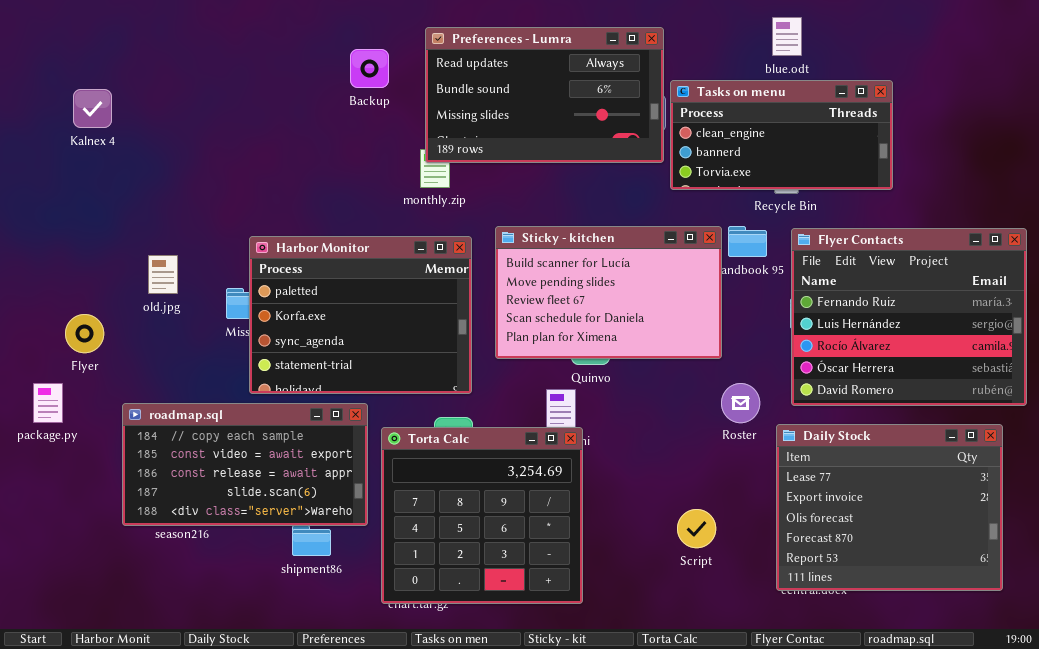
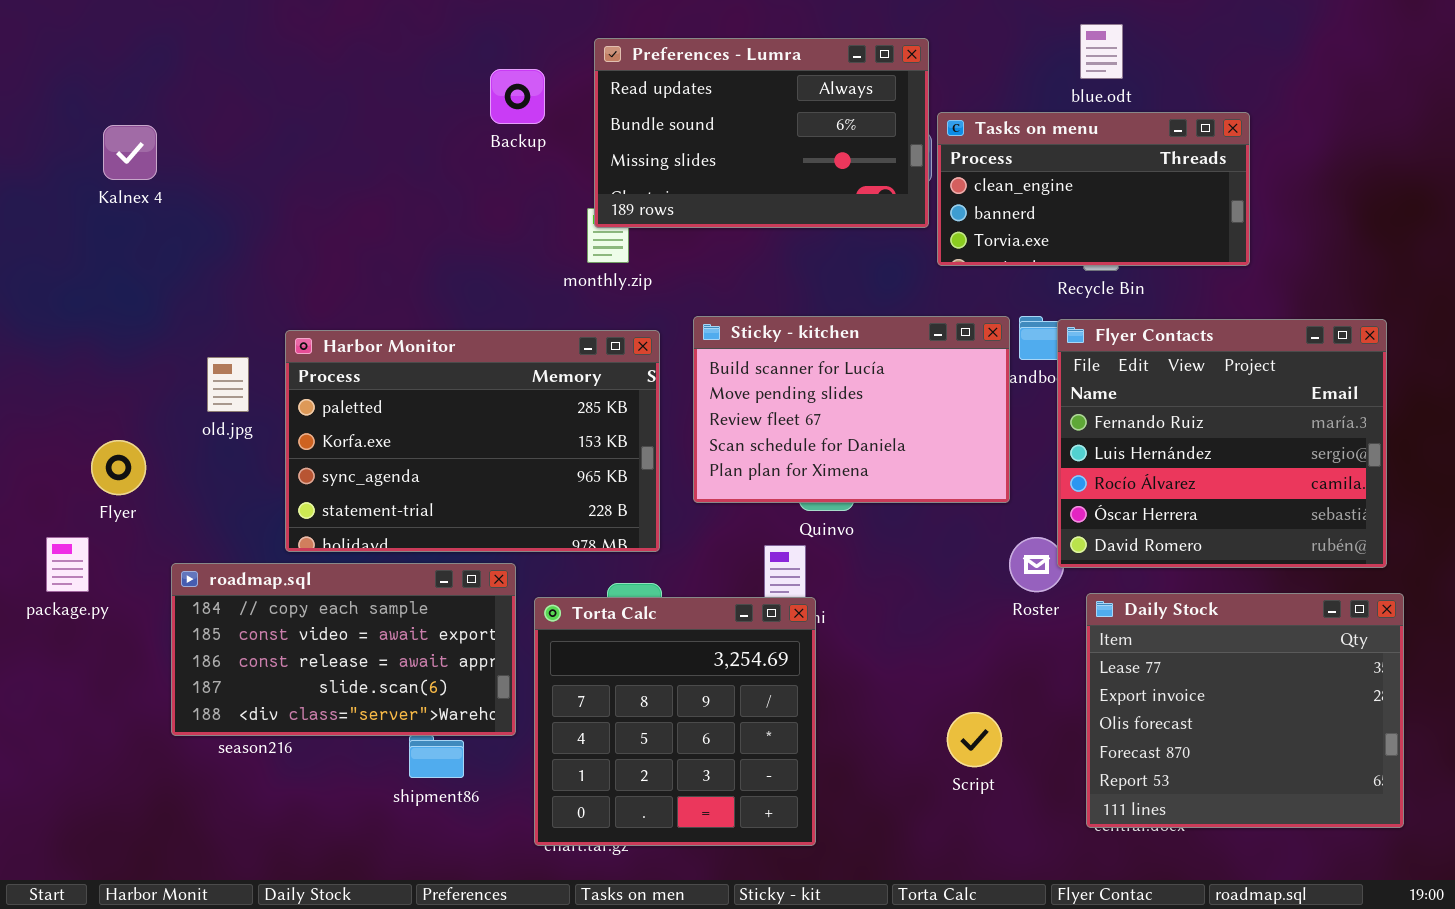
Flyer Contacts: [791,228,1027,406] -> [1057,319,1387,568], moved
Harbor Monitor: [249,236,472,394] -> [285,330,660,552], resized

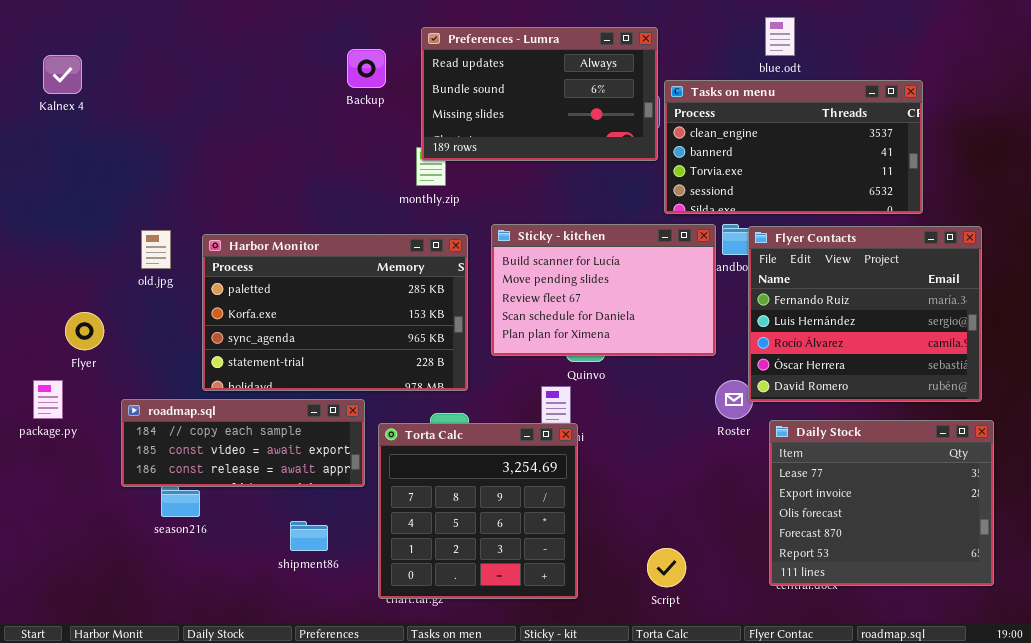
Tasks on menu: [937,112,1250,266] -> [664,80,923,214], resized
Kalnex 4: [103,125,157,180] -> [43,55,82,94], moved
old.jpg: [207,357,249,412] -> [141,230,171,269], moved
roadmap.sql: [171,563,516,736] -> [121,399,365,487], resized
Script: [947,712,1002,767] -> [647,548,686,587], moved

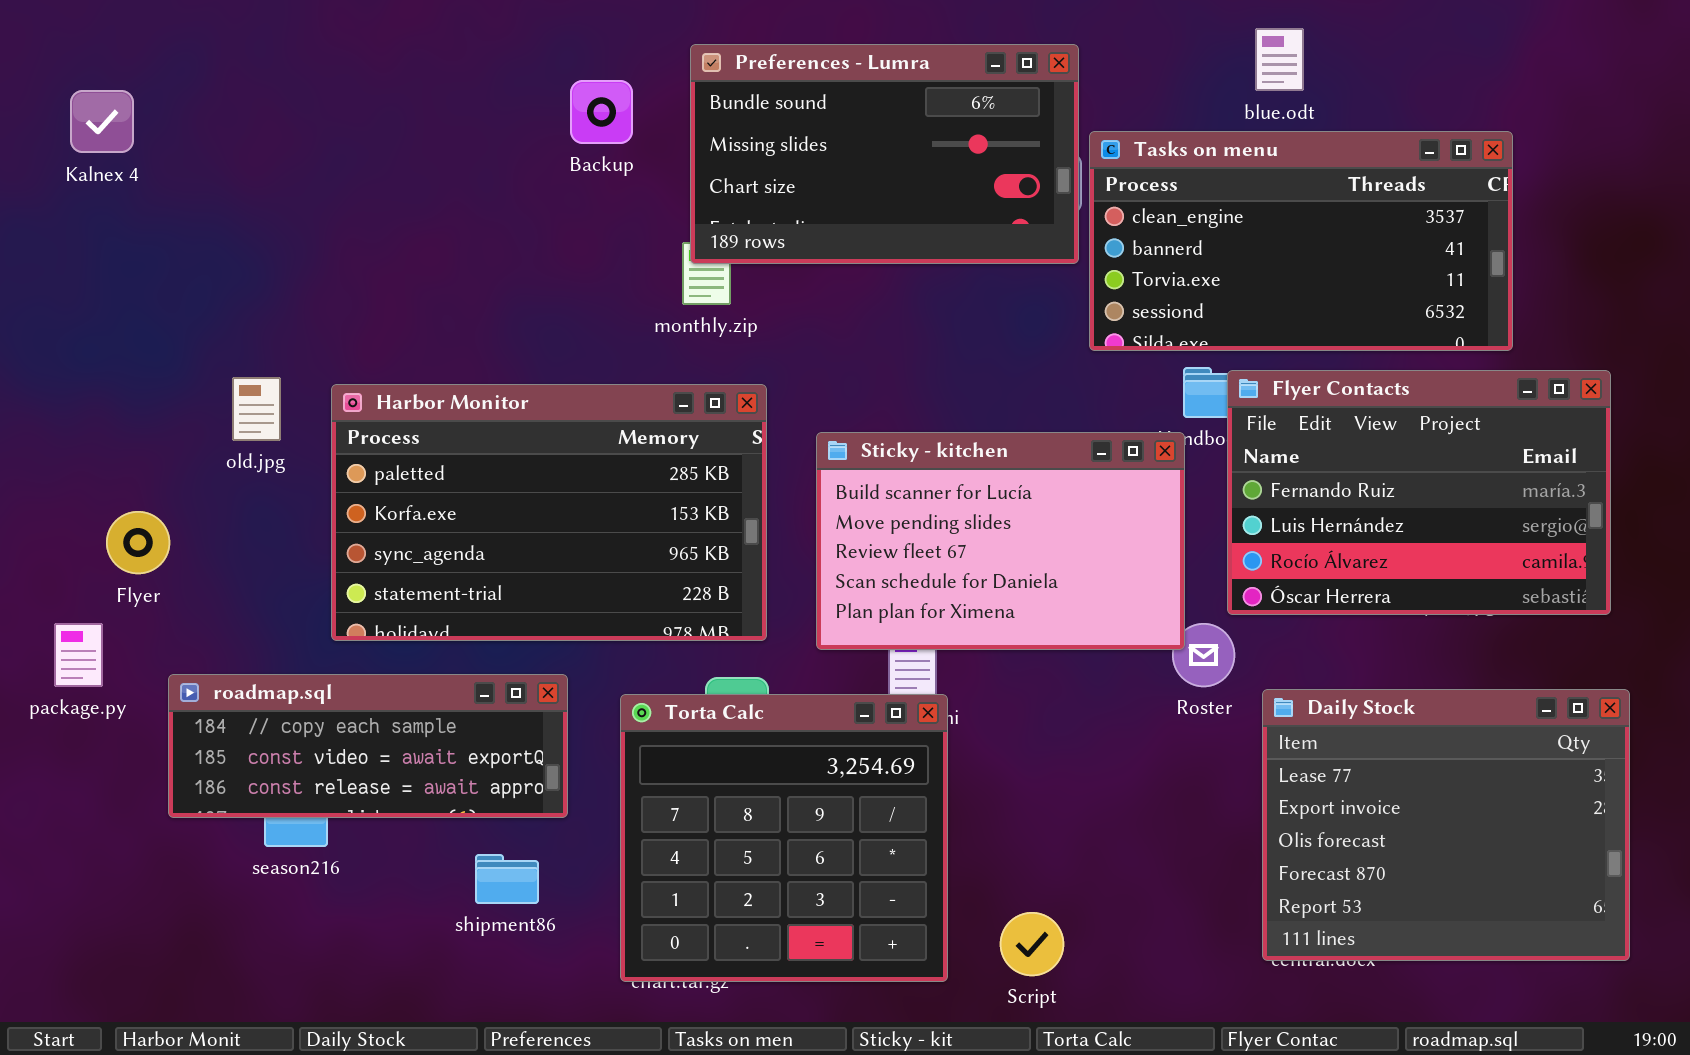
Preferences - Lumra: [421,27,658,161] -> [690,44,1079,264], scrolled down 1 row
Sticky - kitchen: [491,224,716,356] -> [816,432,1185,650], moved
Flyer Contacts: [748,226,982,402] -> [1227,370,1611,615], resized
roadmap.sql: [121,399,365,487] -> [168,674,568,818], moved
Script: [647,548,686,587] -> [1000,912,1064,976], moved

